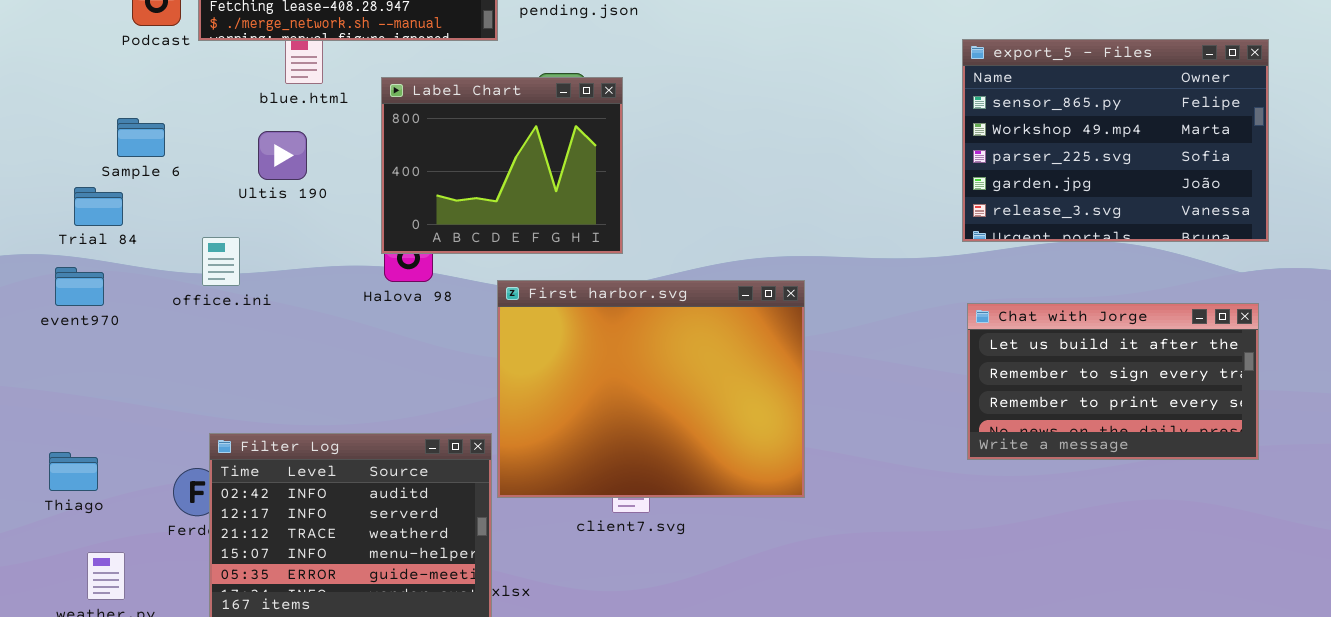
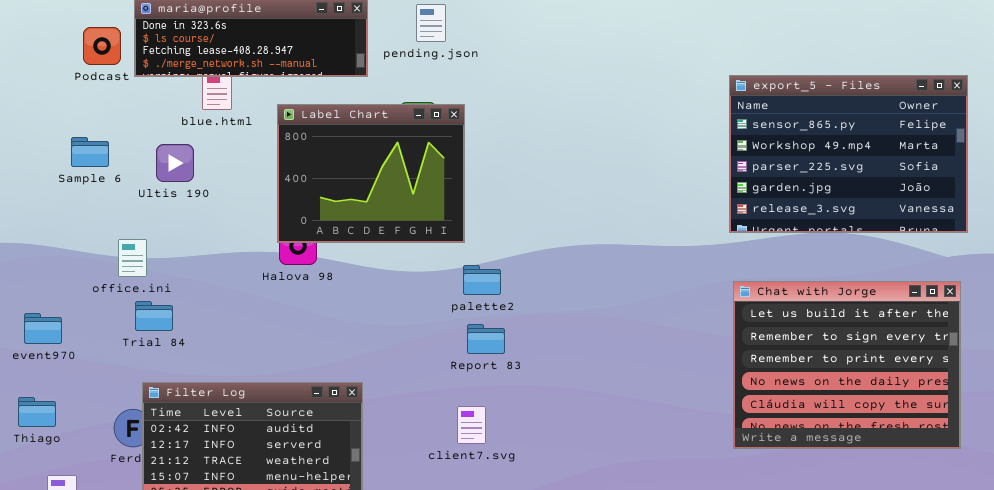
Ultis 190: [258,131,307,180] -> [156,144,194,182], moved
Trial 84: [74,187,123,226] -> [135,301,173,331], moved
office.ini: [202,237,240,286] -> [118,239,147,277], moved
event970: [55,267,104,306] -> [24,313,62,344], moved
First harbor.svg: [497,280,805,498] -> none, closed
Chat with Jorge: [967,303,1259,460] -> [733,281,961,449], resized

